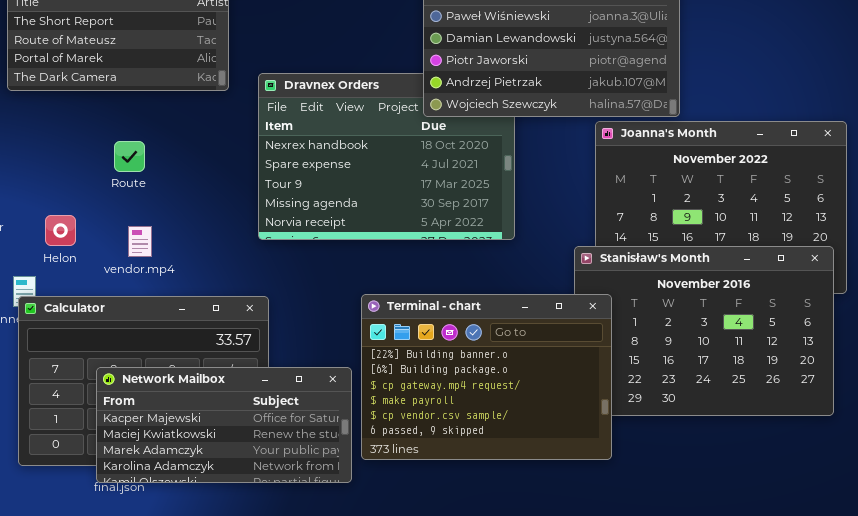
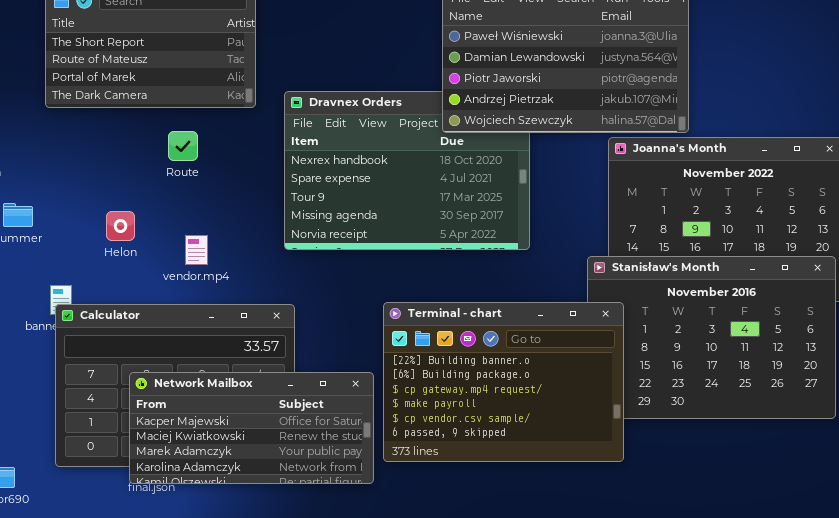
Route: [114,141,145,172] -> [168,131,198,161], moved
Helon: [45,215,76,246] -> [106,211,135,241], moved
vendor.mp4: [128,226,152,257] -> [185,235,208,265], moved

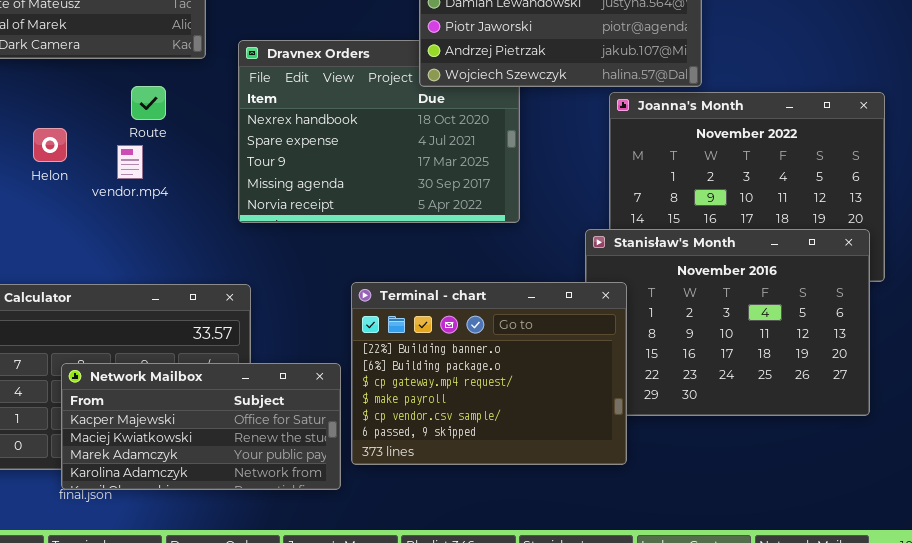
Route: [168,131,198,161] -> [131,86,166,120], moved
Helon: [106,211,135,241] -> [33,128,67,162], moved
vendor.mp4: [185,235,208,265] -> [117,145,143,179], moved

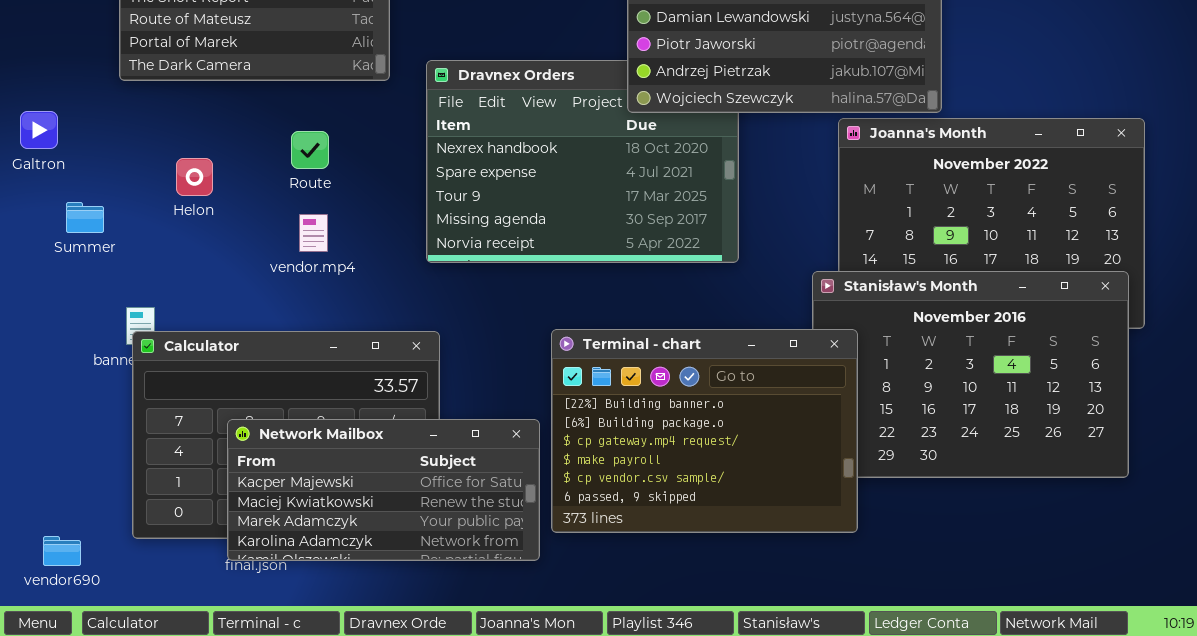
Route: [131,86,166,120] -> [291,131,329,169], moved
Helon: [33,128,67,162] -> [176,158,213,196], moved
vendor.mp4: [117,145,143,179] -> [299,214,328,252], moved

